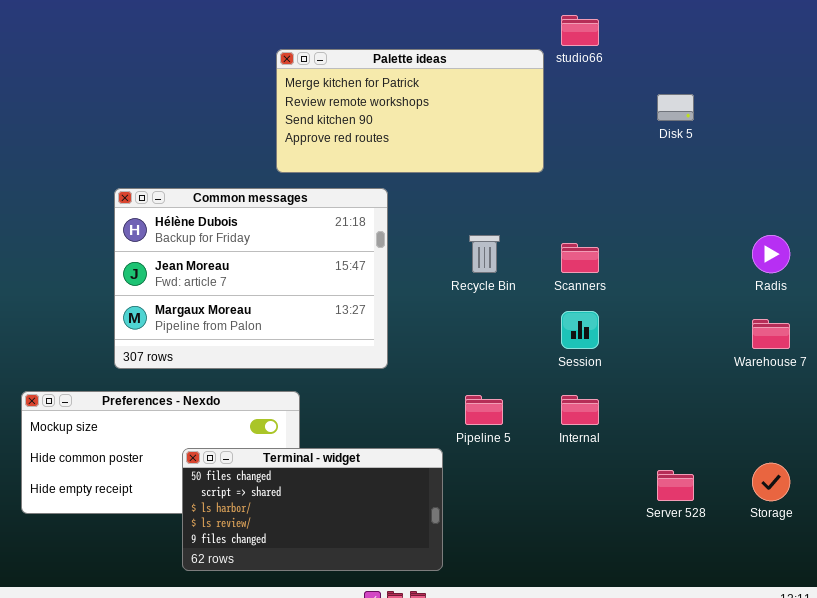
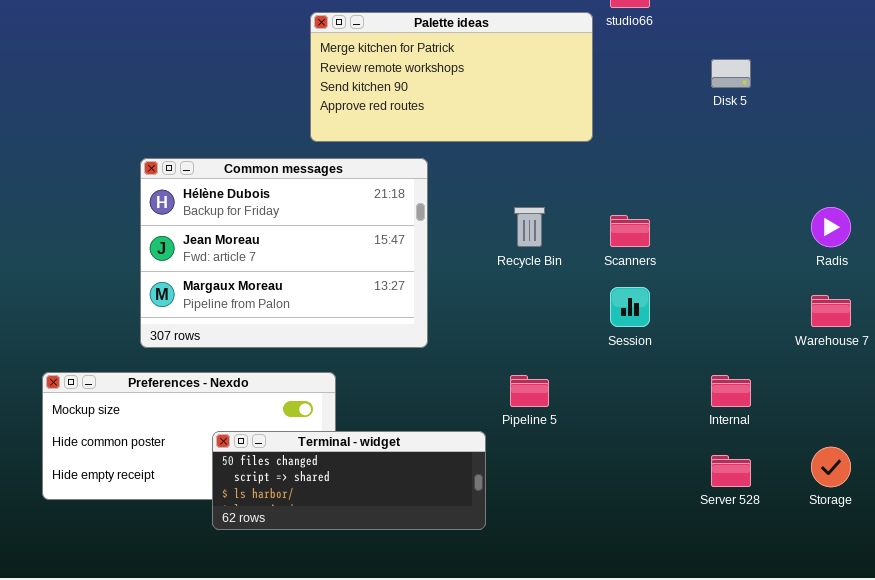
Internal: [561,395,599,425] -> [711,375,751,407], moved
Terminal - widget: [182,448,443,571] -> [212,431,486,530], resized

